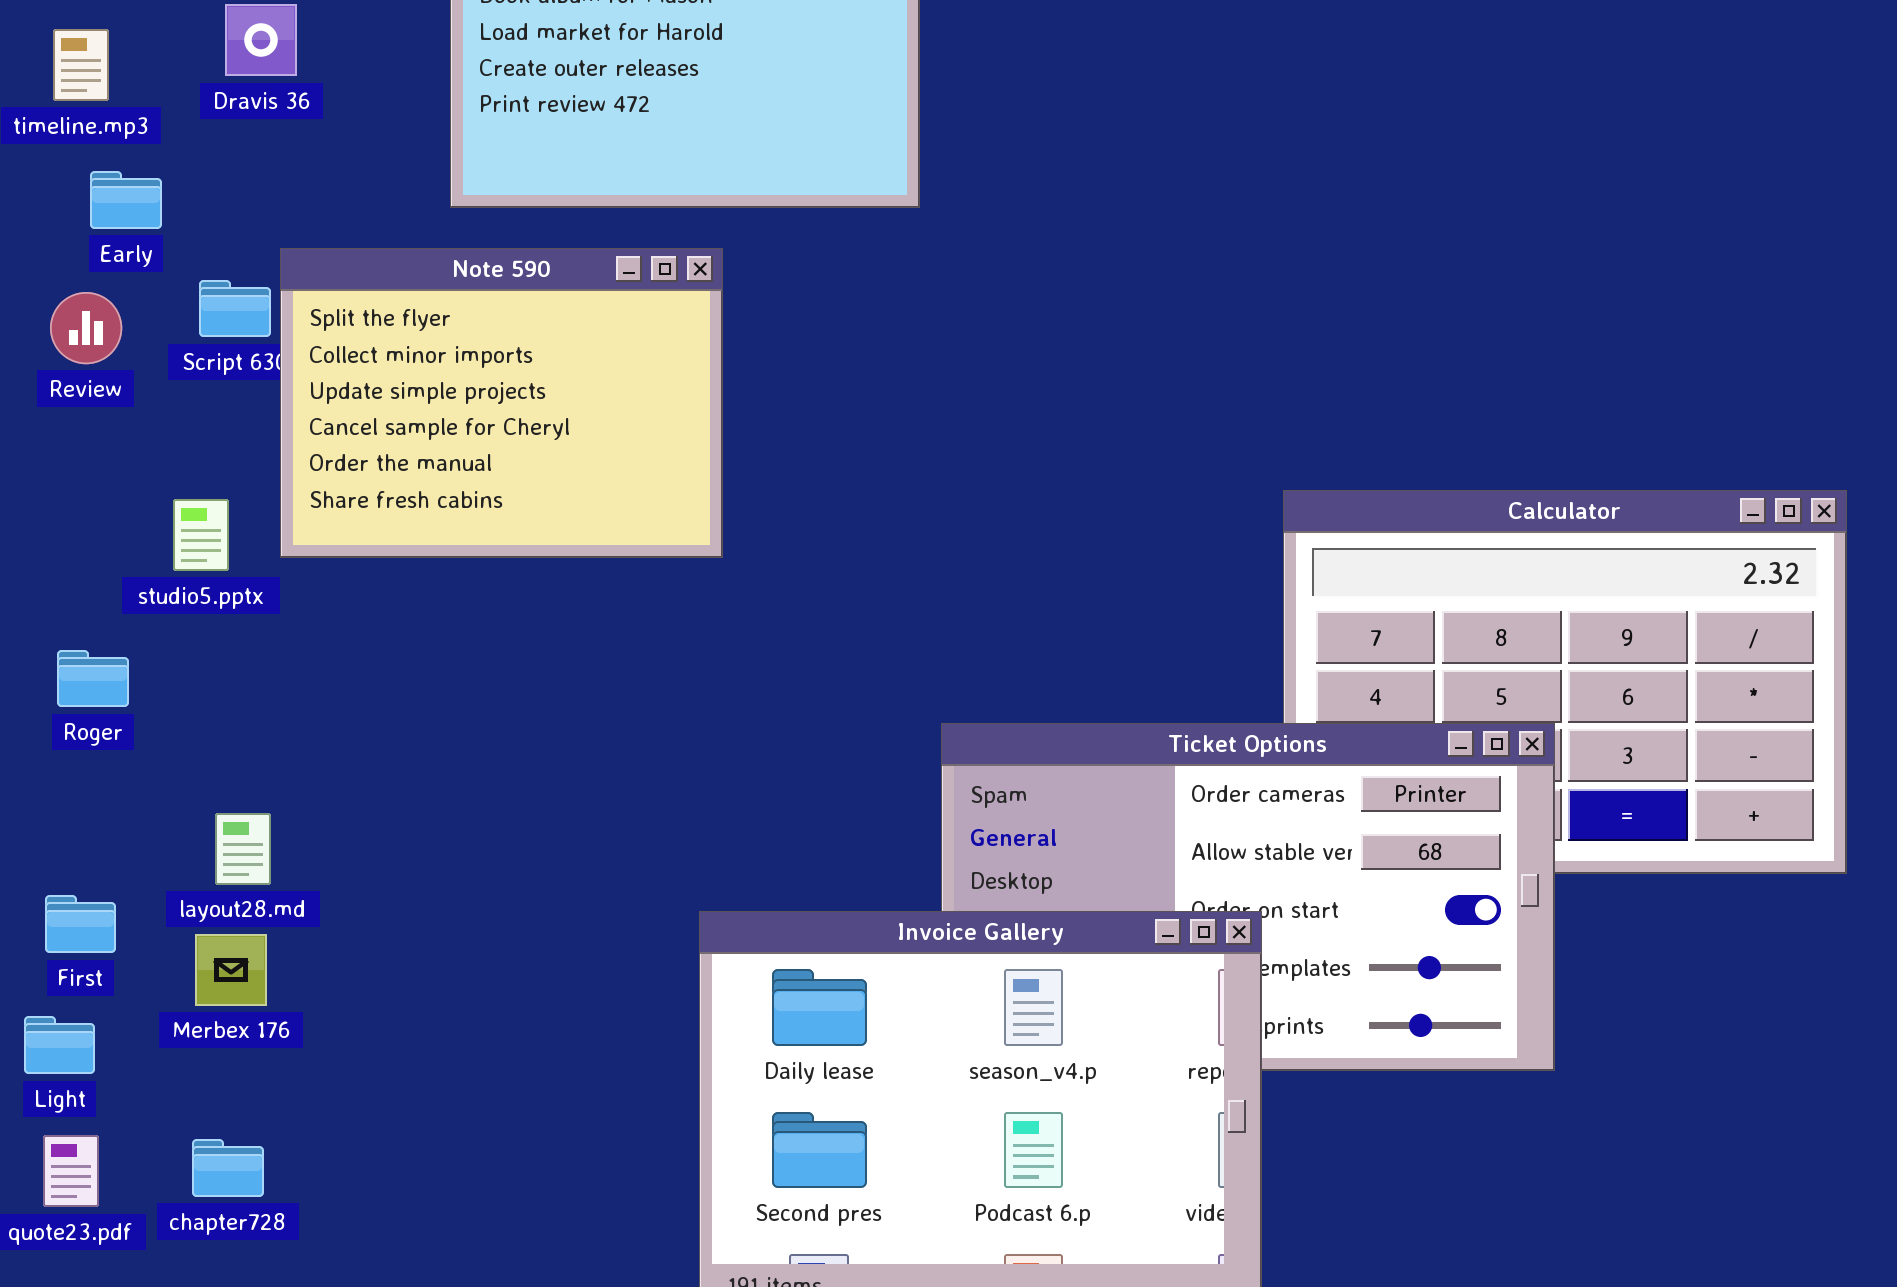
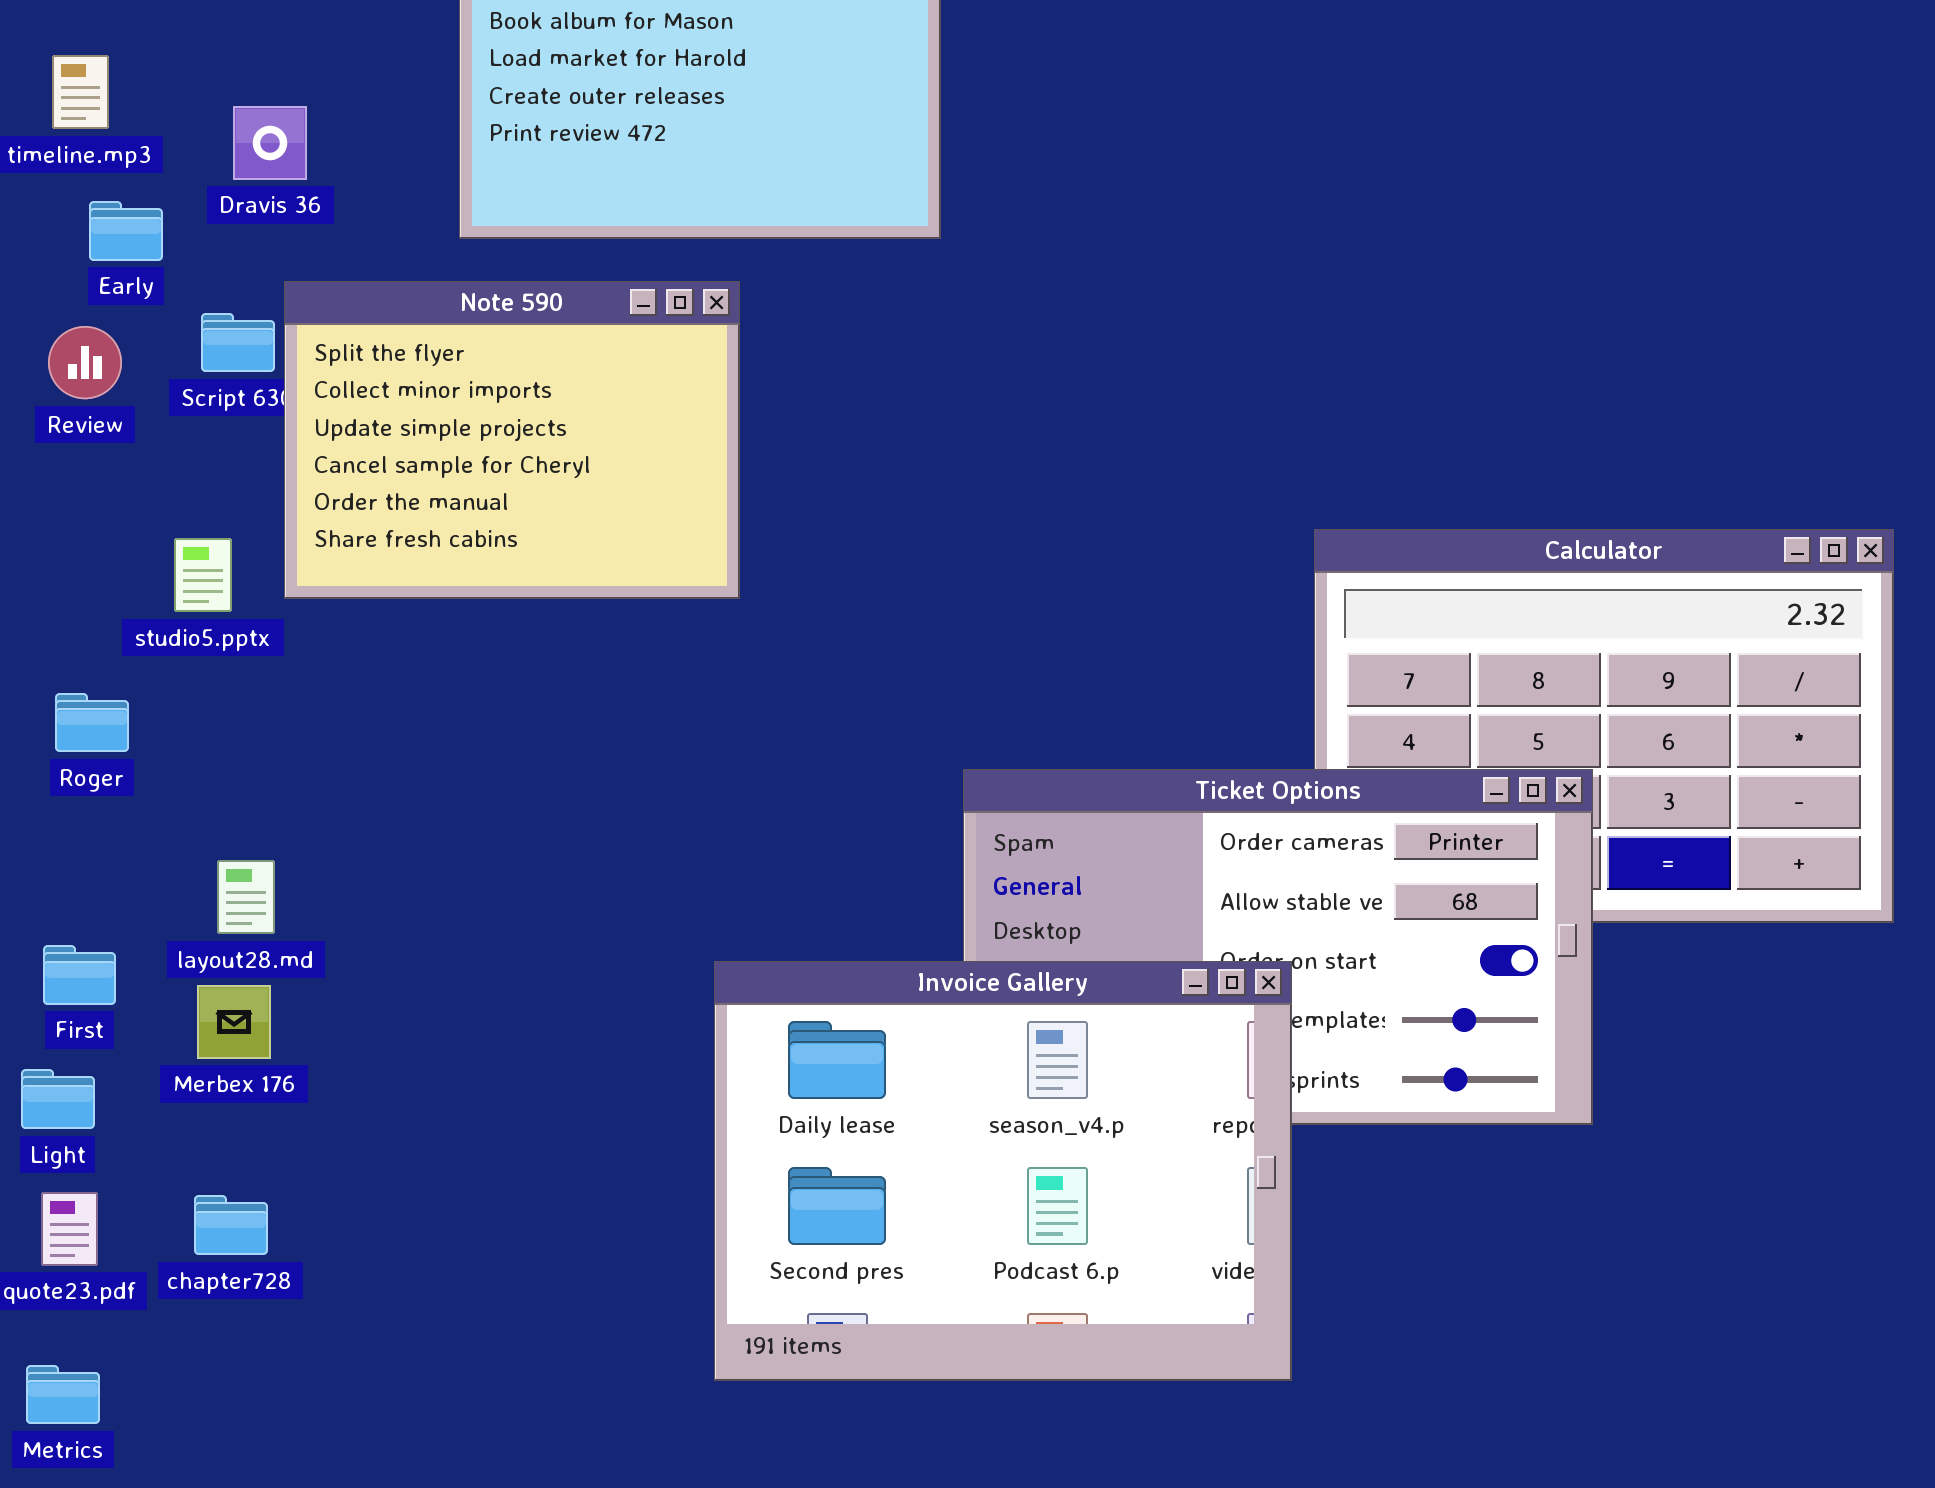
Dravis 36: [225,4,297,76] -> [233,106,307,180], moved

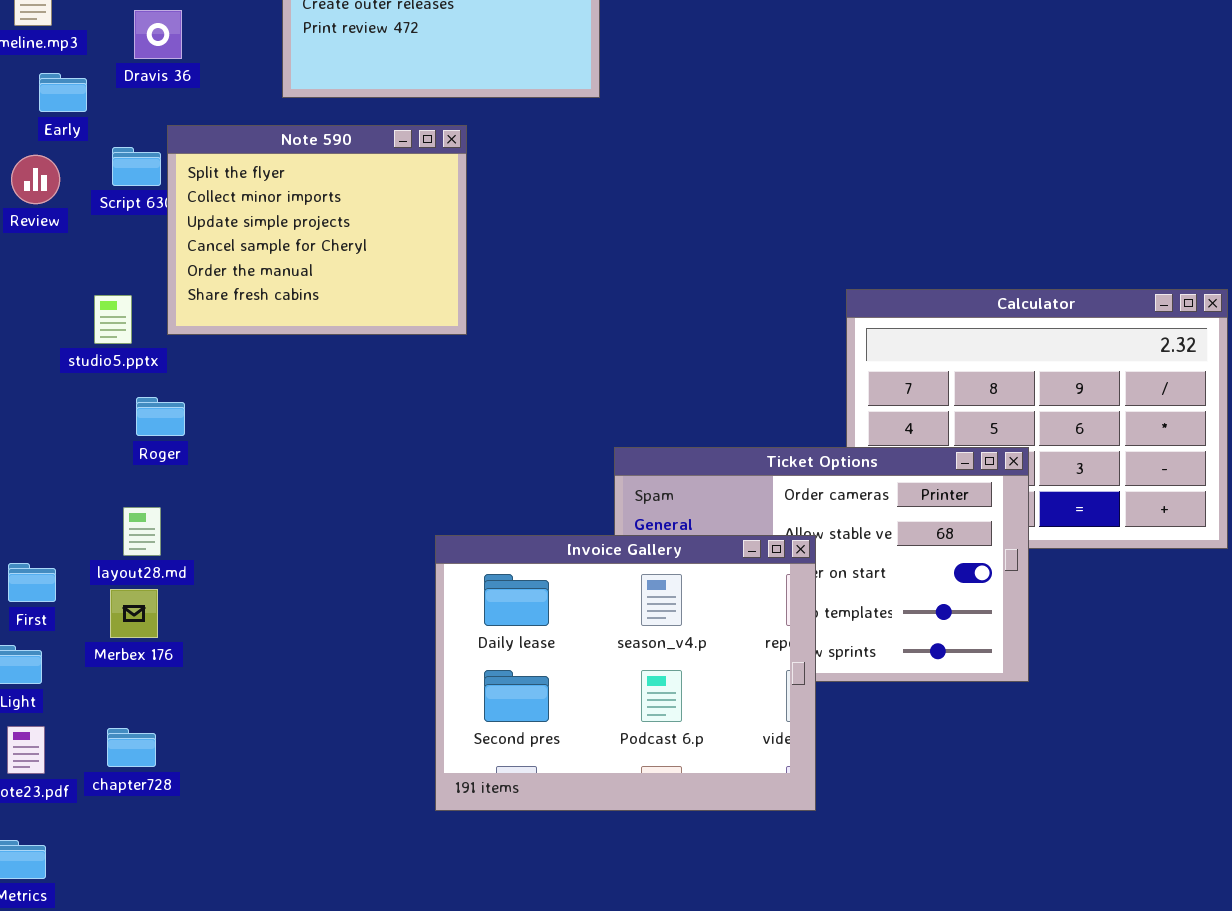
Roger: [55,693,129,752] -> [136,397,185,436], moved
Invoice Gallery: [714,961,1292,1381] -> [435,535,816,811], moved

